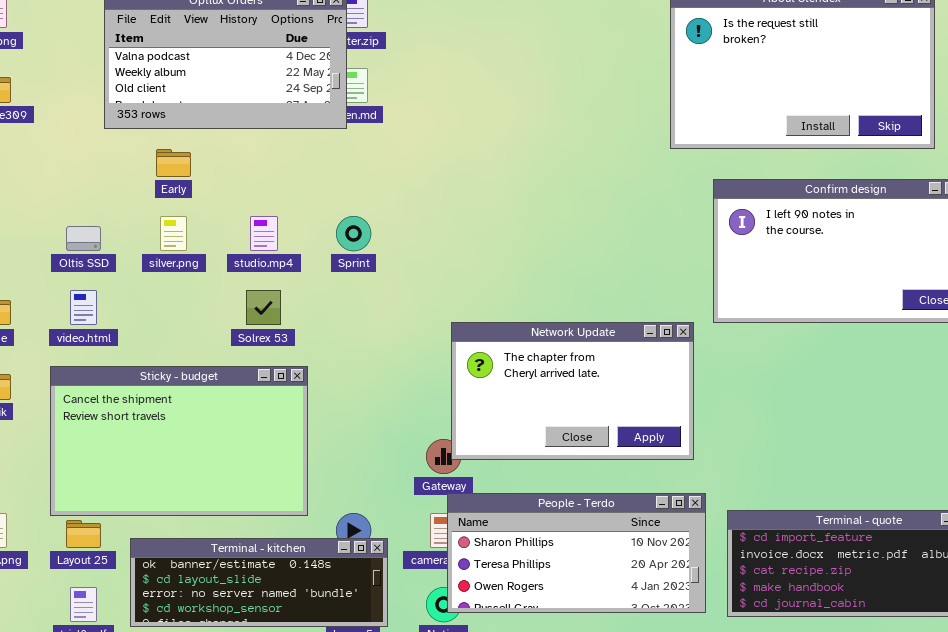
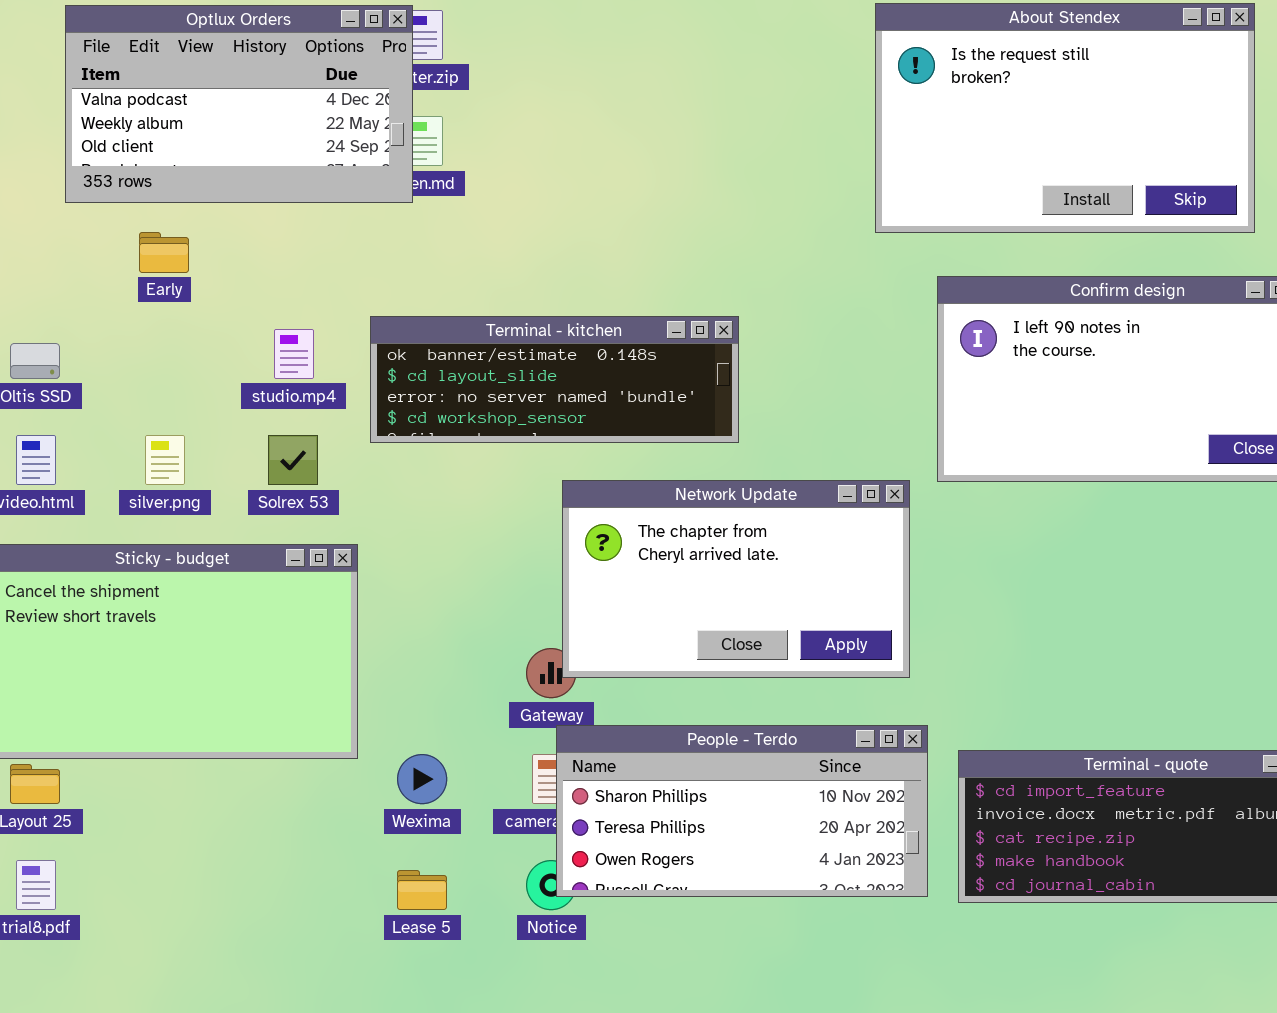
silver.png: [160,216,187,251] -> [145,435,185,485], moved
Terminal - kitchen: [130,538,388,627] -> [370,316,739,443], moved

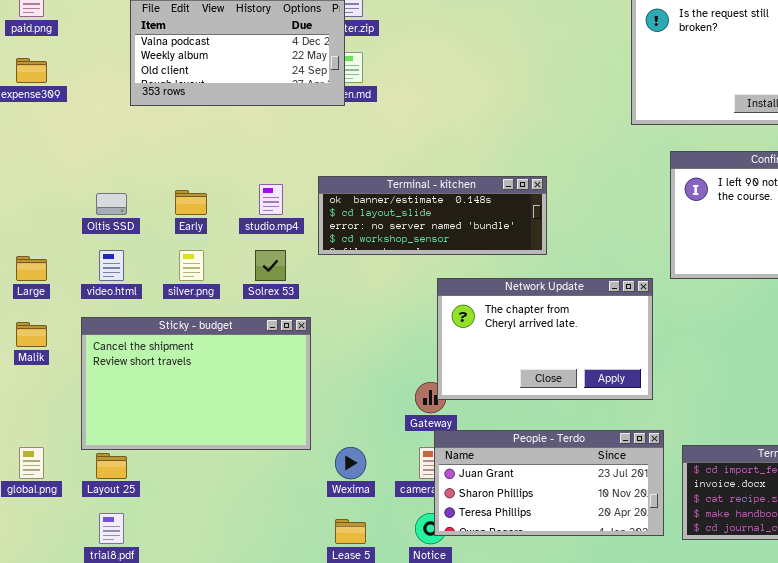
Early: [139,232,189,273] -> [175,190,207,215], moved
People - Terdo: [556,725,928,897] -> [434,430,664,536], scrolled up 1 row

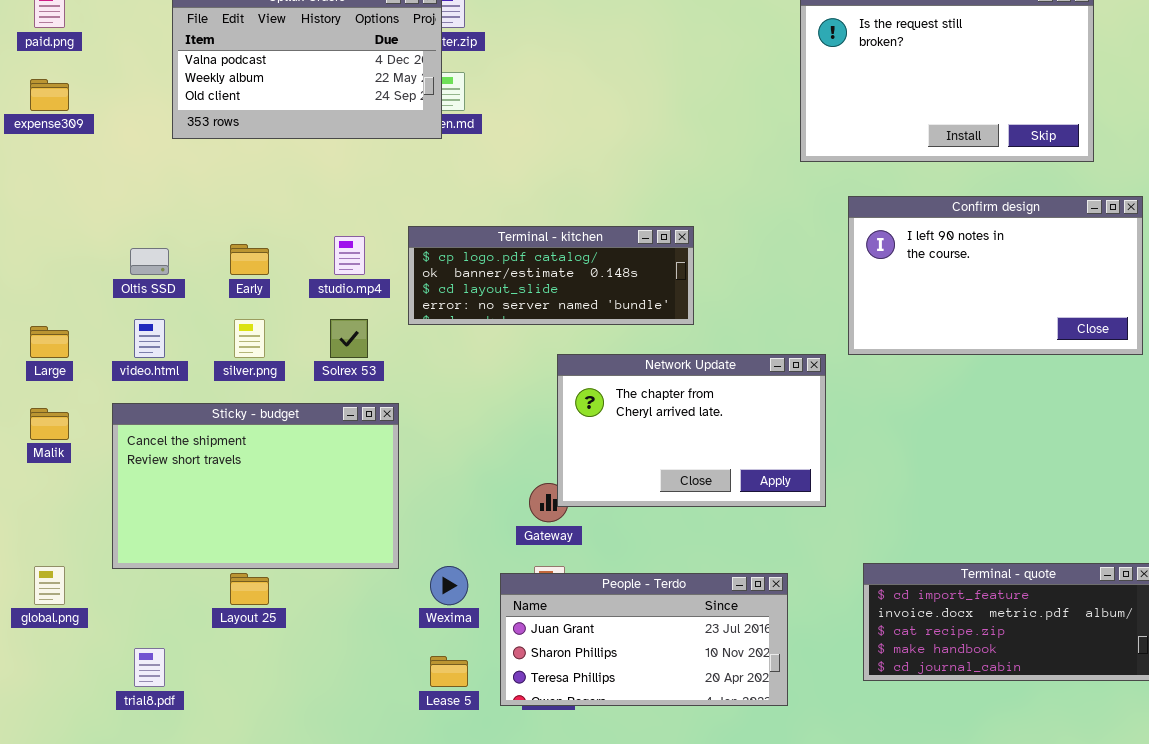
Terminal - kitchen: [318,176,547,255] -> [408,226,694,325], scrolled up 1 row
People - Terdo: [434,430,664,536] -> [500,573,788,706], moved
Layout 25: [96,453,127,479] -> [230,573,269,605], moved

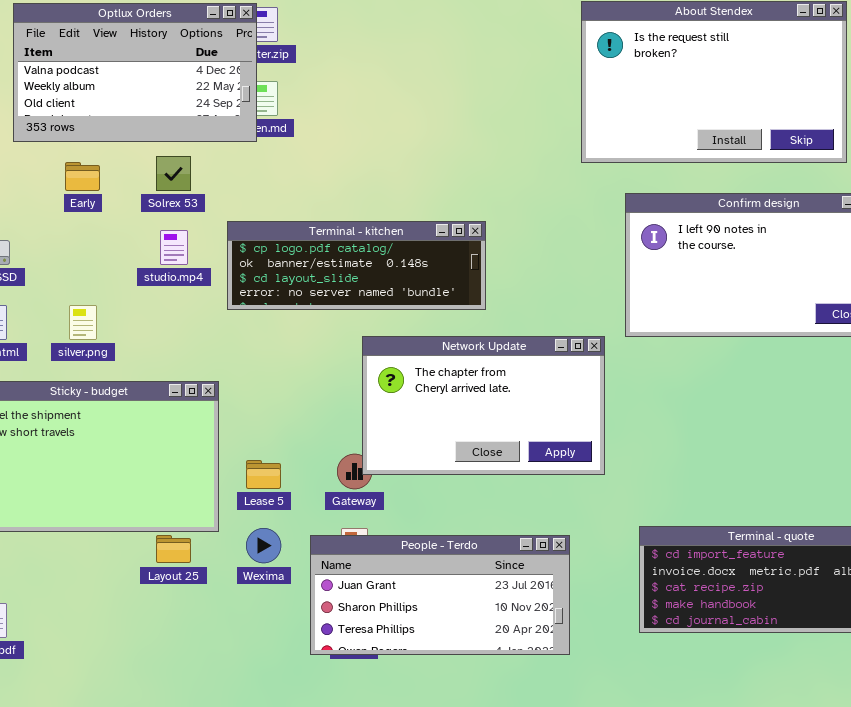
Early: [230,244,269,275] -> [65,162,100,191], moved
Solrex 53: [330,319,368,358] -> [156,156,191,191], moved
Layout 25: [230,573,269,605] -> [156,535,191,563], moved
Lease 5: [430,656,468,687] -> [246,460,281,489], moved

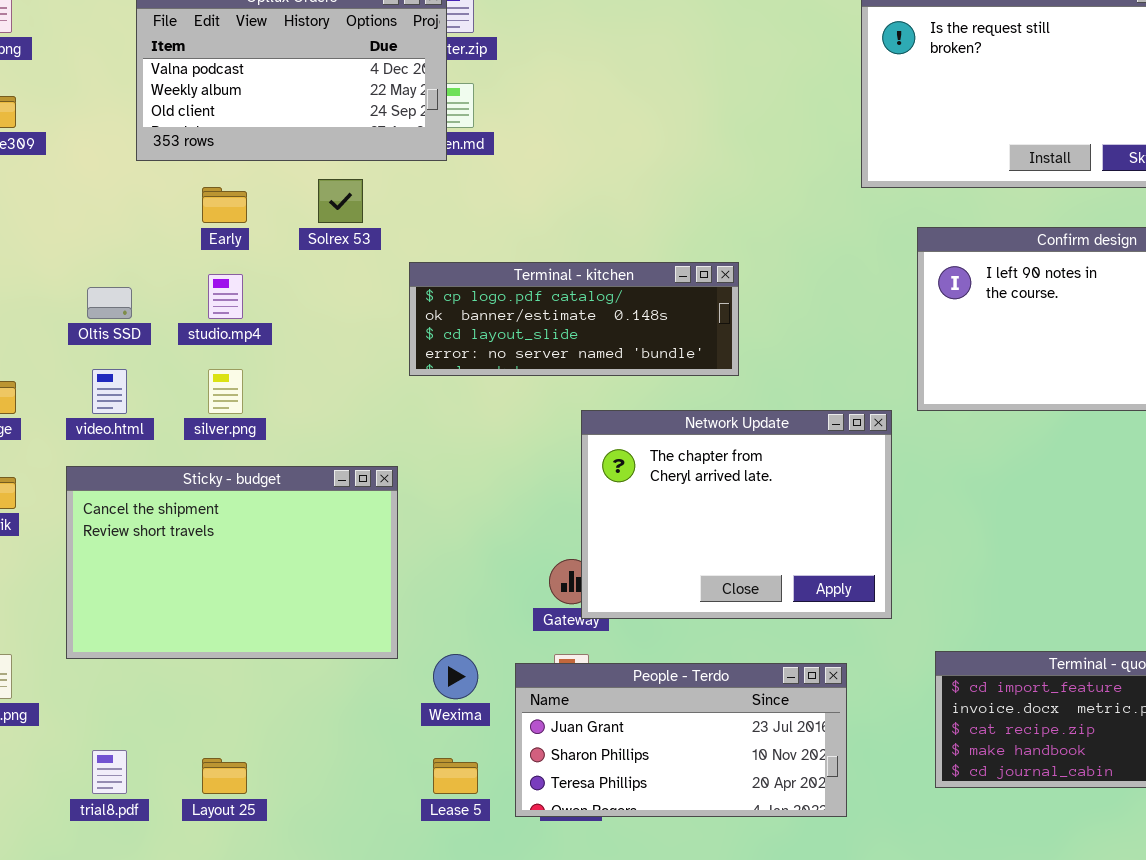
studio.mp4: [160,230,188,265] -> [208,274,243,319], moved
Network Update: [362,336,605,475] -> [581,410,892,619], resized
Lease 5: [246,460,281,489] -> [433,758,478,794], moved
Layout 25: [156,535,191,563] -> [202,758,247,794], moved

